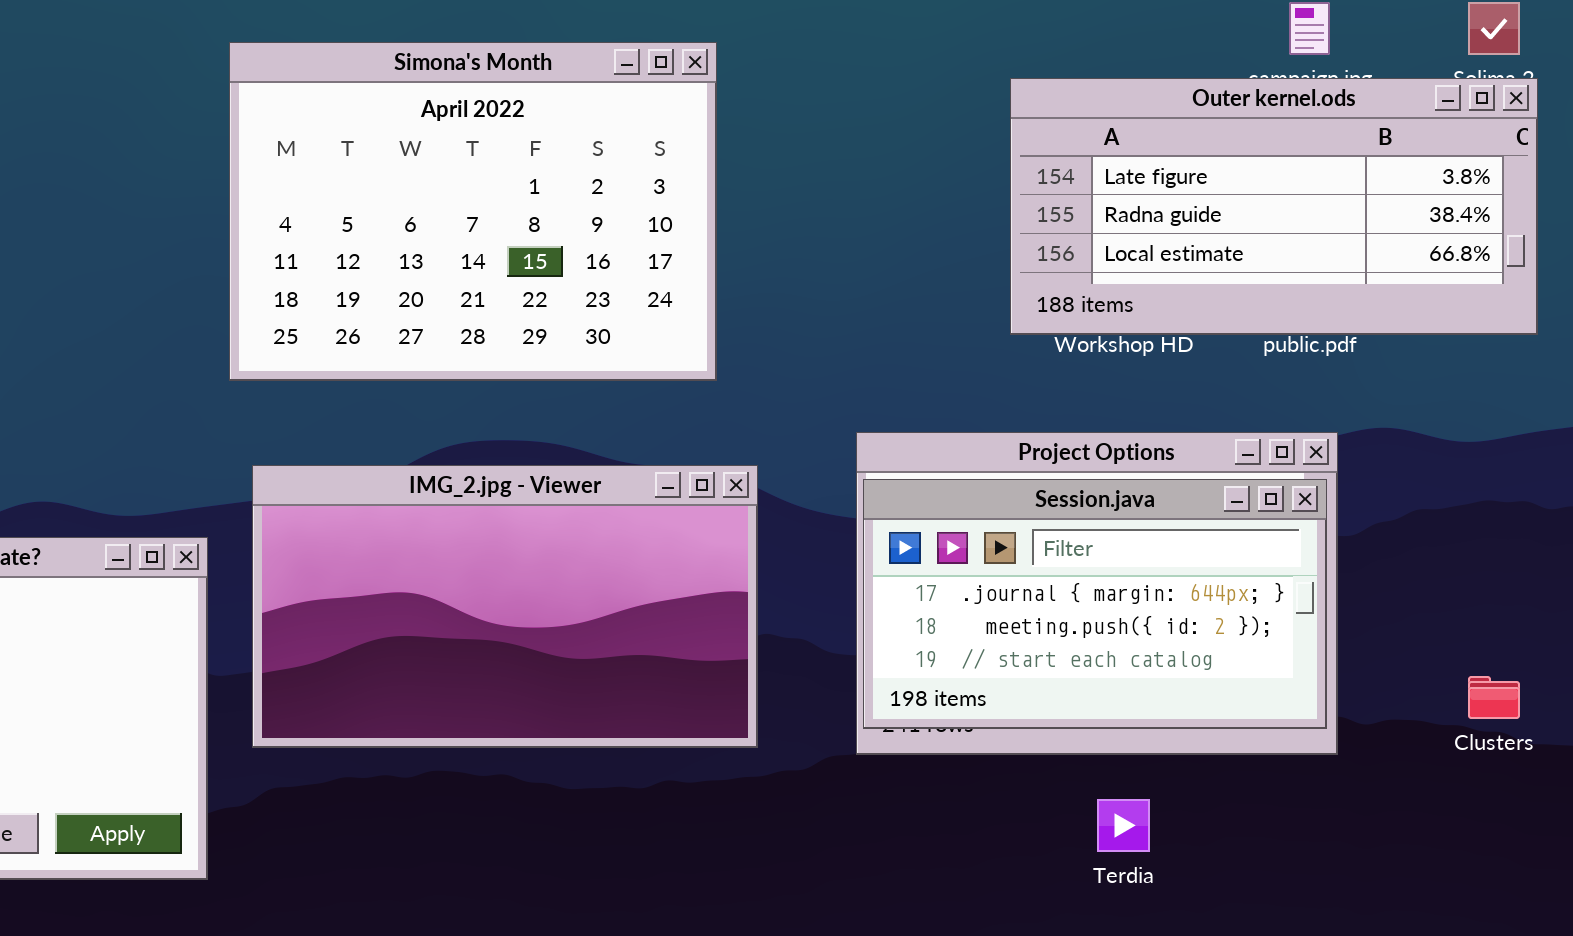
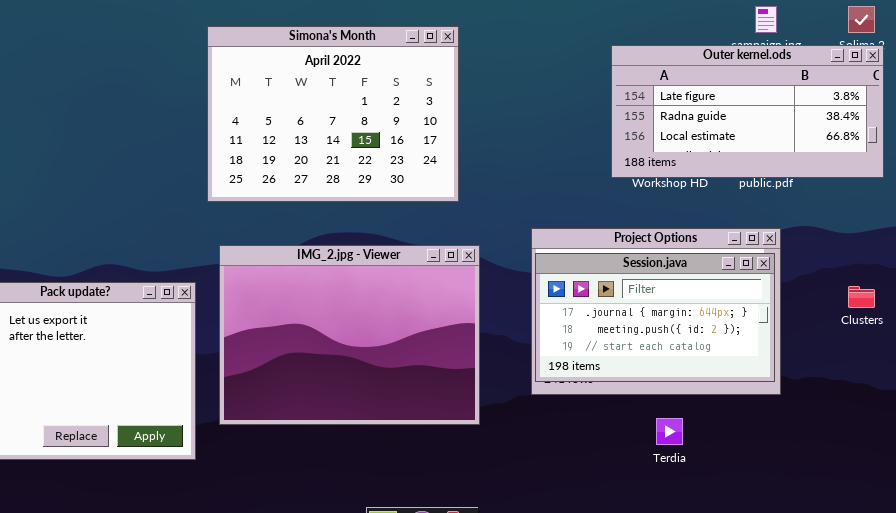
IMG_2.jpg - Viewer: [252,465,758,748] -> [219,245,480,425], resized
Clusters: [1468,676,1520,719] -> [848,286,875,308], moved

